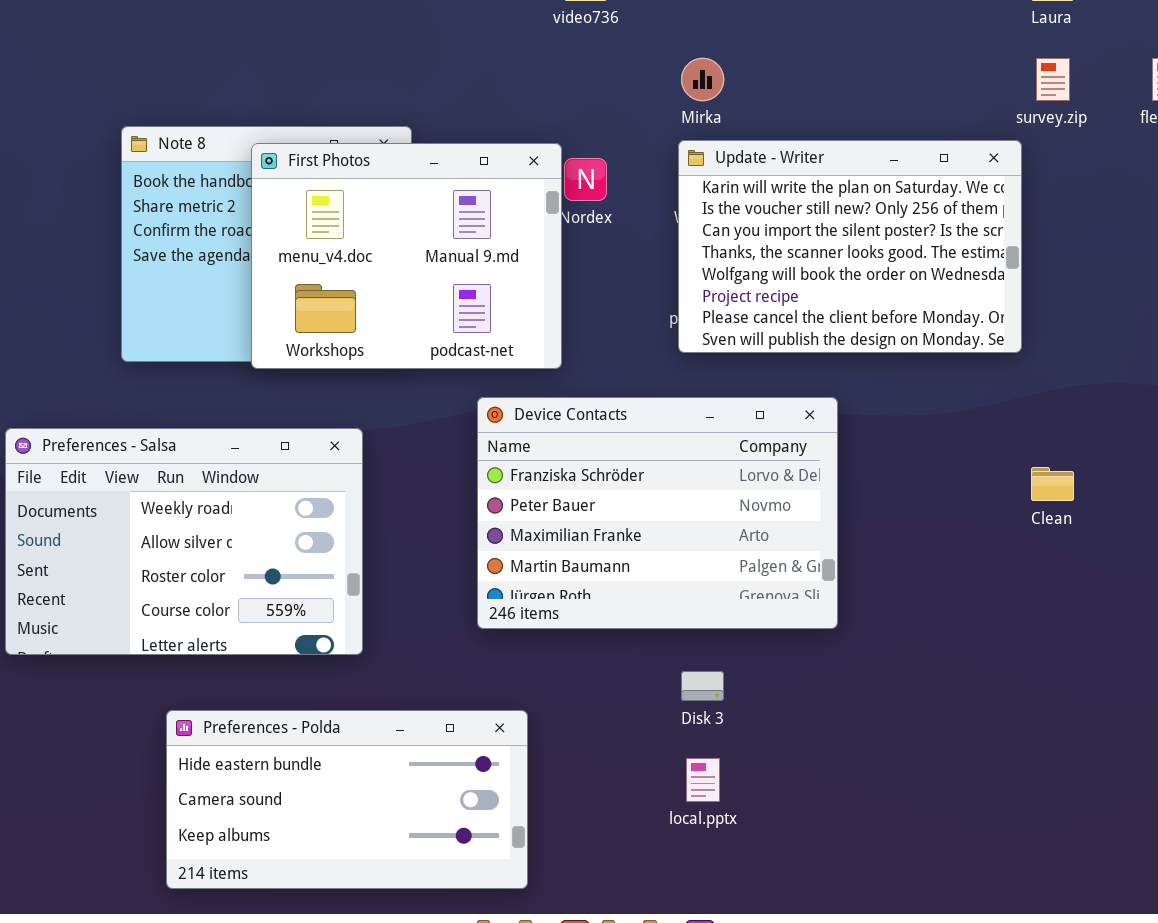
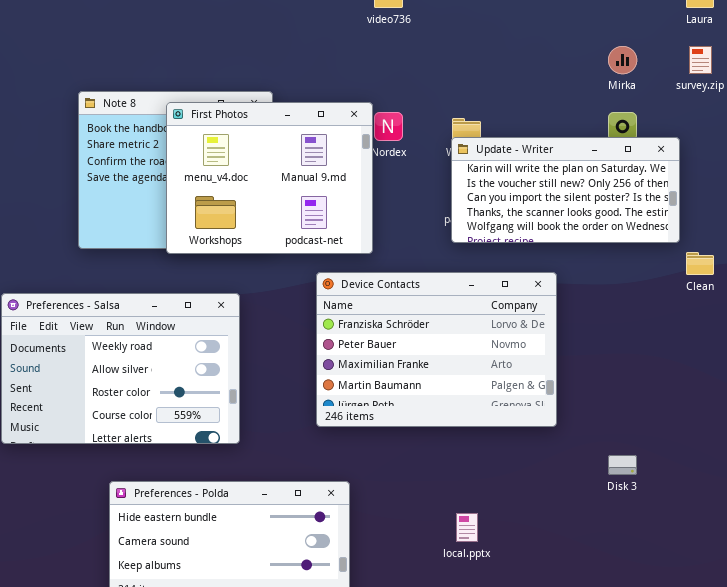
Mirka: [681,58,724,101] -> [608,46,637,74], moved
Update - Writer: [678,140,1022,353] -> [451,137,680,243], resized
Clean: [1031,467,1074,501] -> [686,252,714,275], moved
Disk 3: [681,671,724,701] -> [608,455,637,475], moved

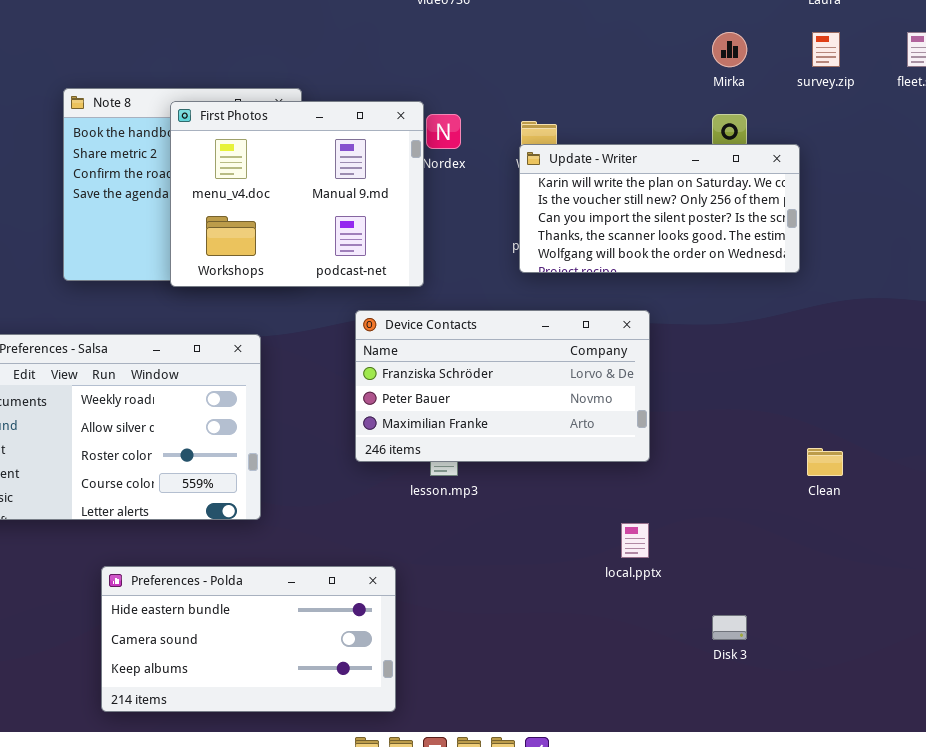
Clean: [686,252,714,275] -> [807,448,843,476], moved
Device Contacts: [316,272,557,427] -> [355,310,650,462], resized
Disk 3: [608,455,637,475] -> [712,615,747,640], moved
local.pptx: [456,513,478,542] -> [621,523,649,558], moved

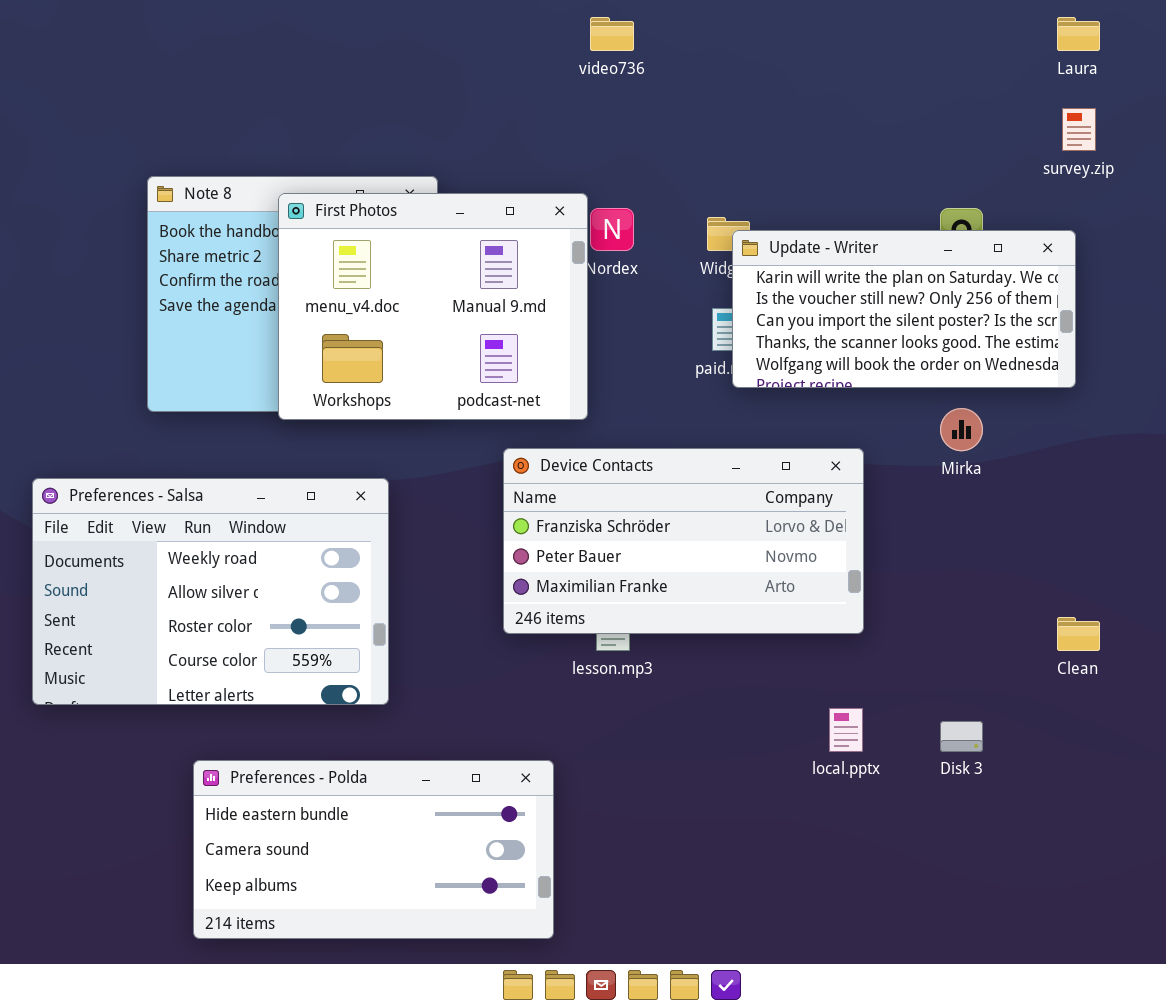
Mirka: [712,32,747,67] -> [940,408,983,451], moved
Update - Writer: [519,144,800,273] -> [732,230,1076,388], moved
Disk 3: [712,615,747,640] -> [940,721,983,752], moved

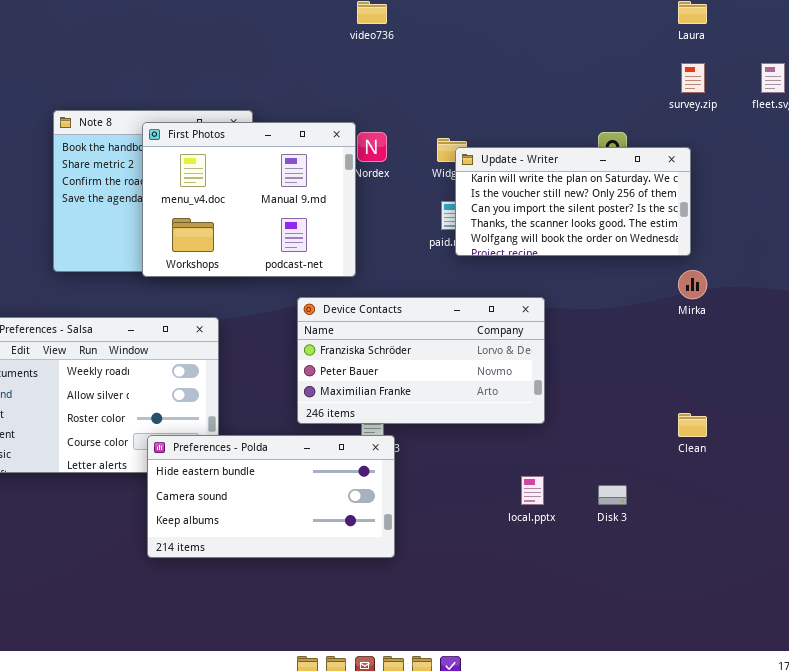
Mirka: [940,408,983,451] -> [678,270,707,299], moved
Preferences - Polda: [193,760,554,939] -> [147,435,395,558], moved

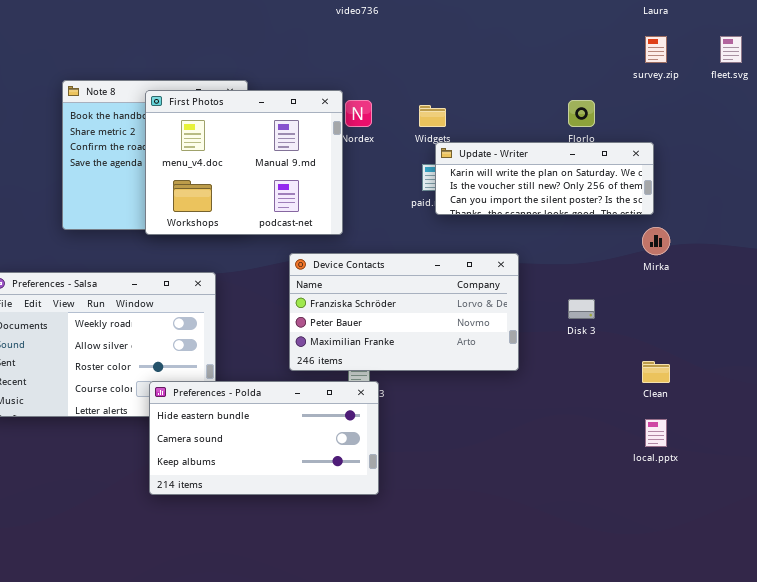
Update - Writer: [455,147,691,256] -> [435,142,654,215], resized
local.pptx: [521,476,544,505] -> [645,419,667,447], moved
Disk 3: [598,485,627,505] -> [568,299,595,319], moved

